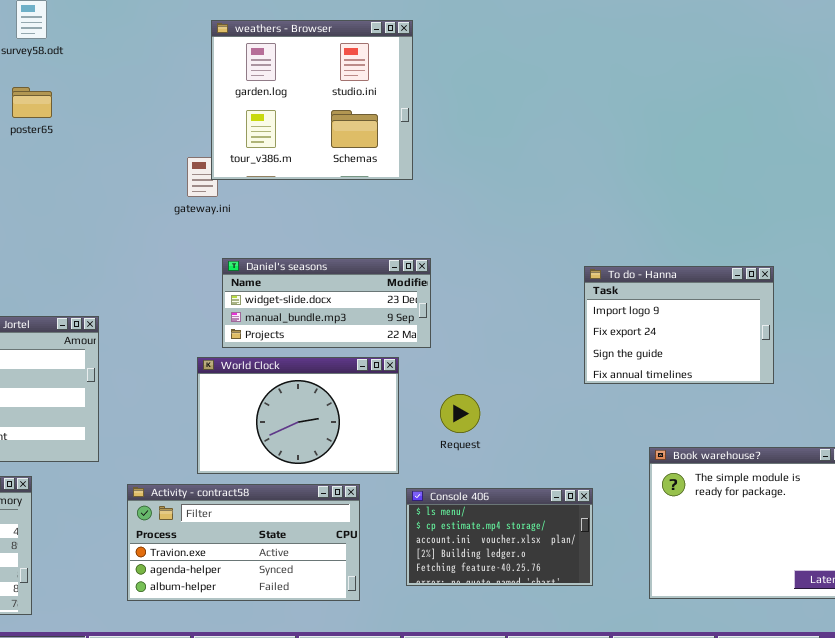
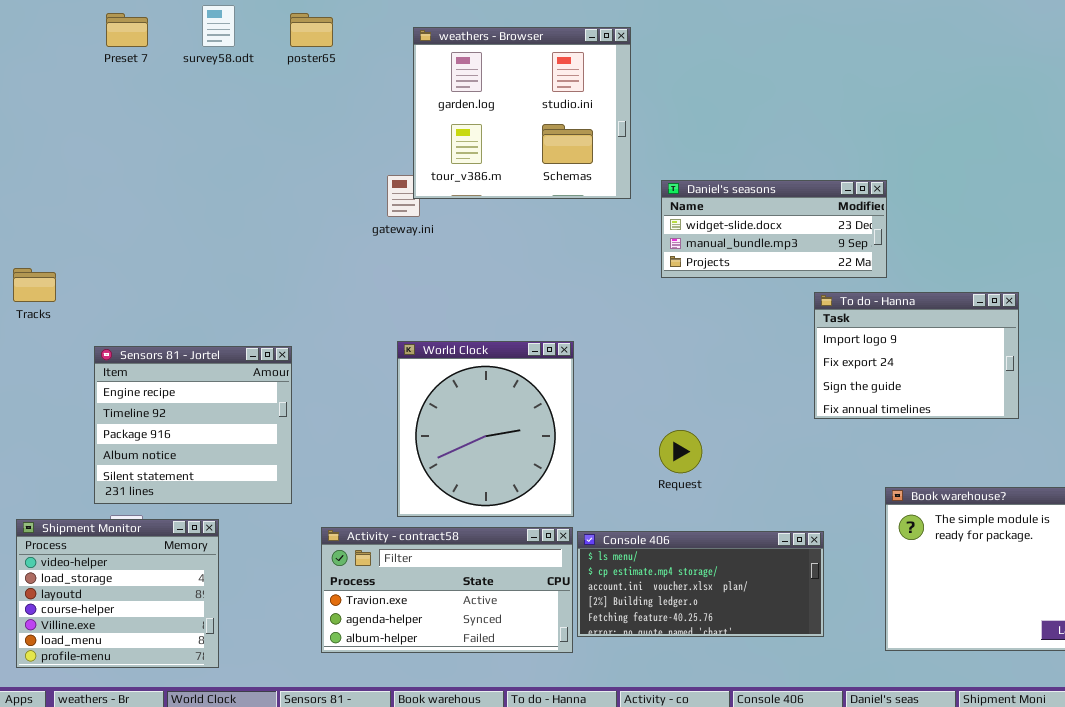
poster65: [12,87,52,118] -> [290,13,333,47], moved
Daniel's seasons: [222,258,431,348] -> [661,180,887,278], moved
World Clock: [197,357,399,474] -> [397,341,574,517], resized
Console 406: [406,488,593,586] -> [577,531,824,637], resized

